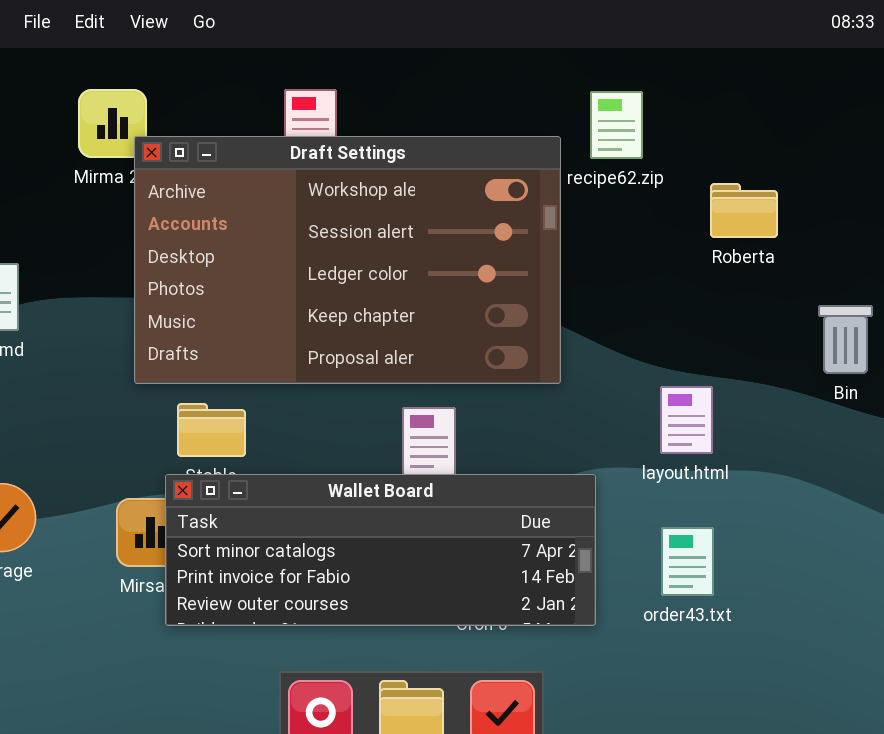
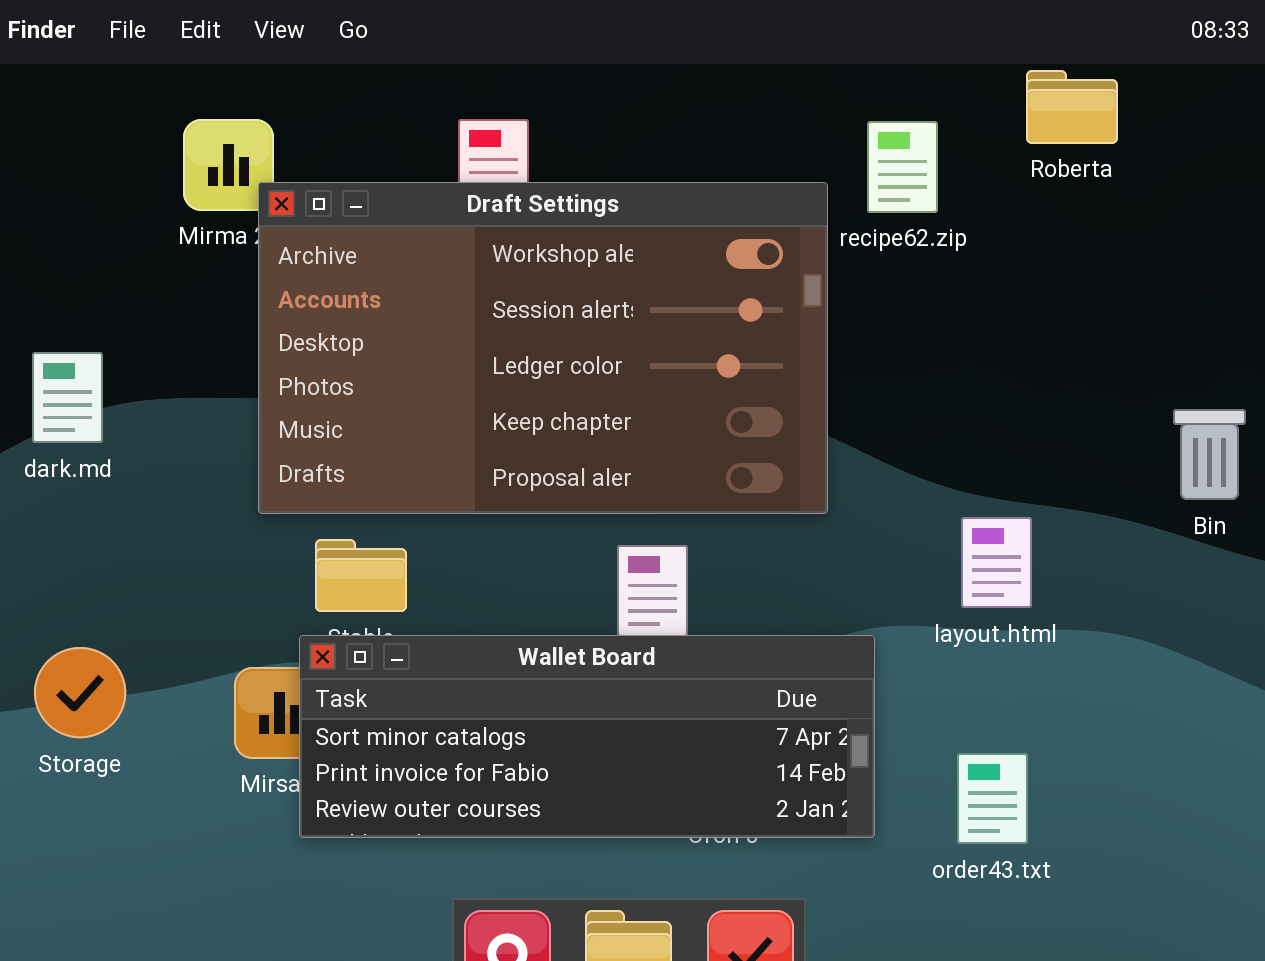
Roberta: [710,183,778,238] -> [1026,70,1118,144], moved
order43.txt: [661,527,714,596] -> [957,753,1028,844], moved

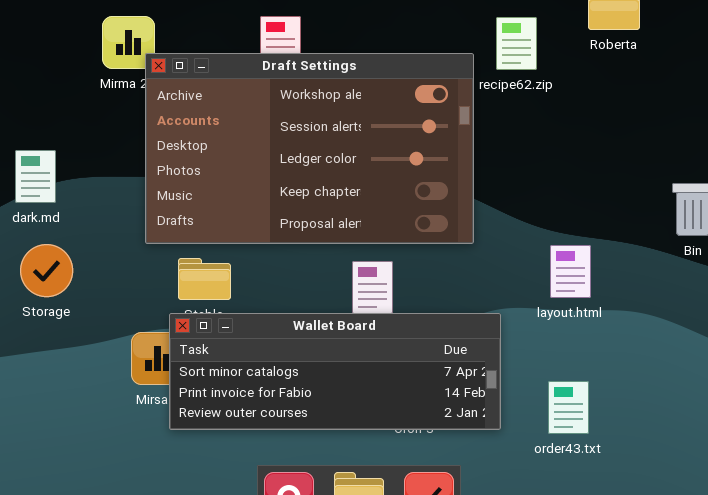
Storage: [34,647,126,738] -> [20,244,73,297], moved

